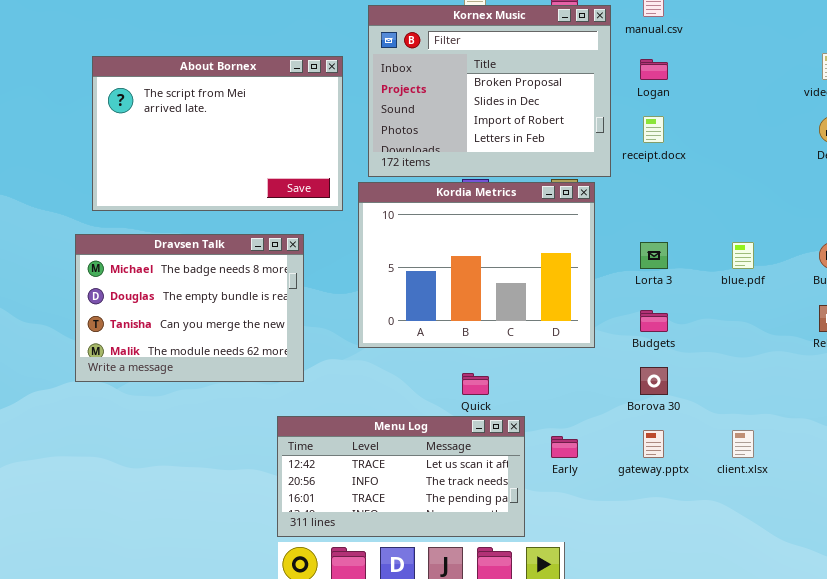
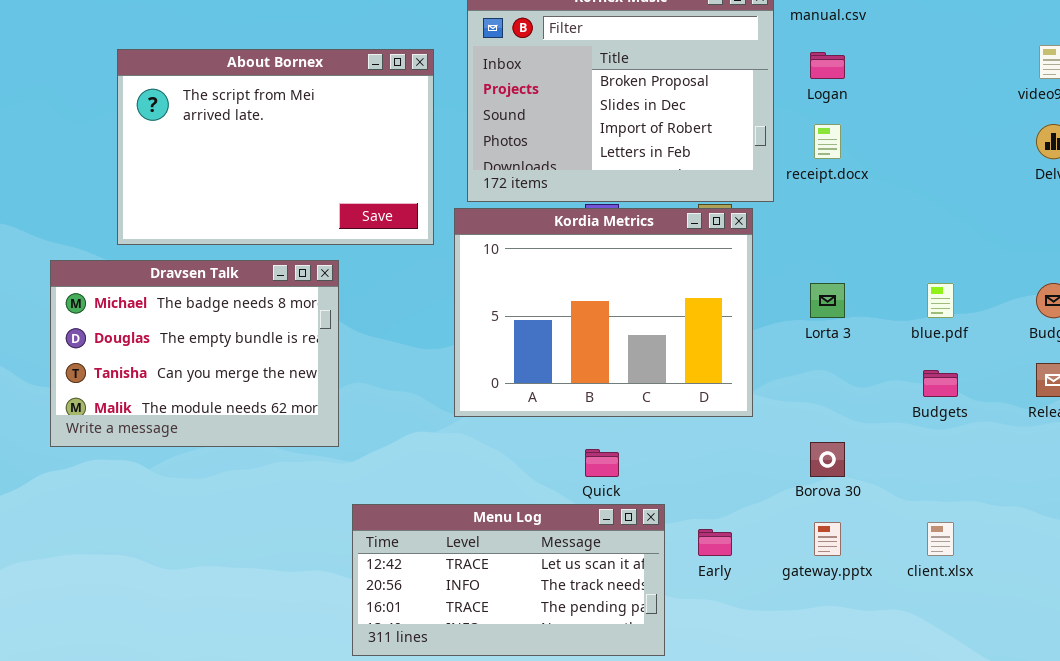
Dravsen Talk: [75,234,304,382] -> [50,260,339,447], moved
Budgets: [640,310,668,332] -> [923,370,958,397], moved

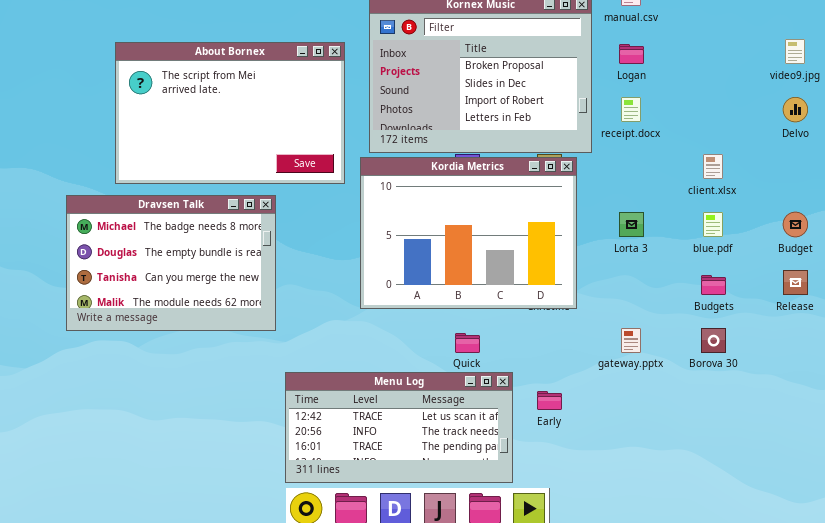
Borova 30: [810,442,845,477] -> [701,328,726,353], moved
gateway.pptx: [814,522,841,556] -> [621,328,641,353], moved
client.xlsx: [927,522,954,556] -> [703,154,723,179], moved

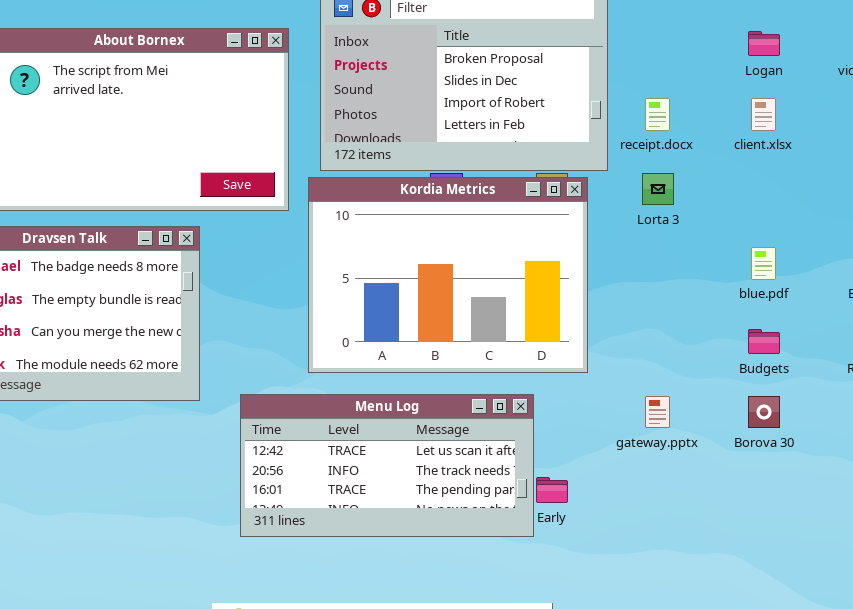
Logan: [619,44,644,64] -> [748,31,780,56], moved
client.xlsx: [703,154,723,179] -> [751,98,776,131], moved
Lorta 3: [619,212,644,237] -> [642,173,674,205], moved
Menu Log: [285,372,513,483] -> [240,394,534,537], moved

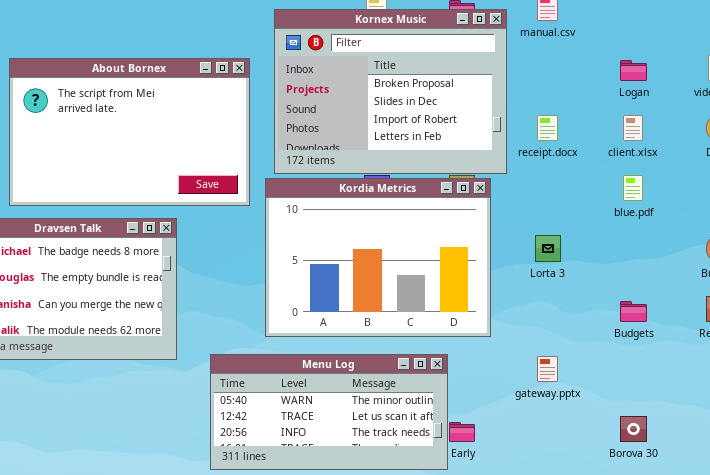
Lorta 3: [642,173,674,205] -> [535,235,561,262], moved
blue.pdf: [751,247,776,280] -> [623,175,643,201], moved
Menu Log: [240,394,534,537] -> [210,354,448,470], scrolled up 1 row
Borova 30: [748,396,780,428] -> [620,416,647,442], moved

